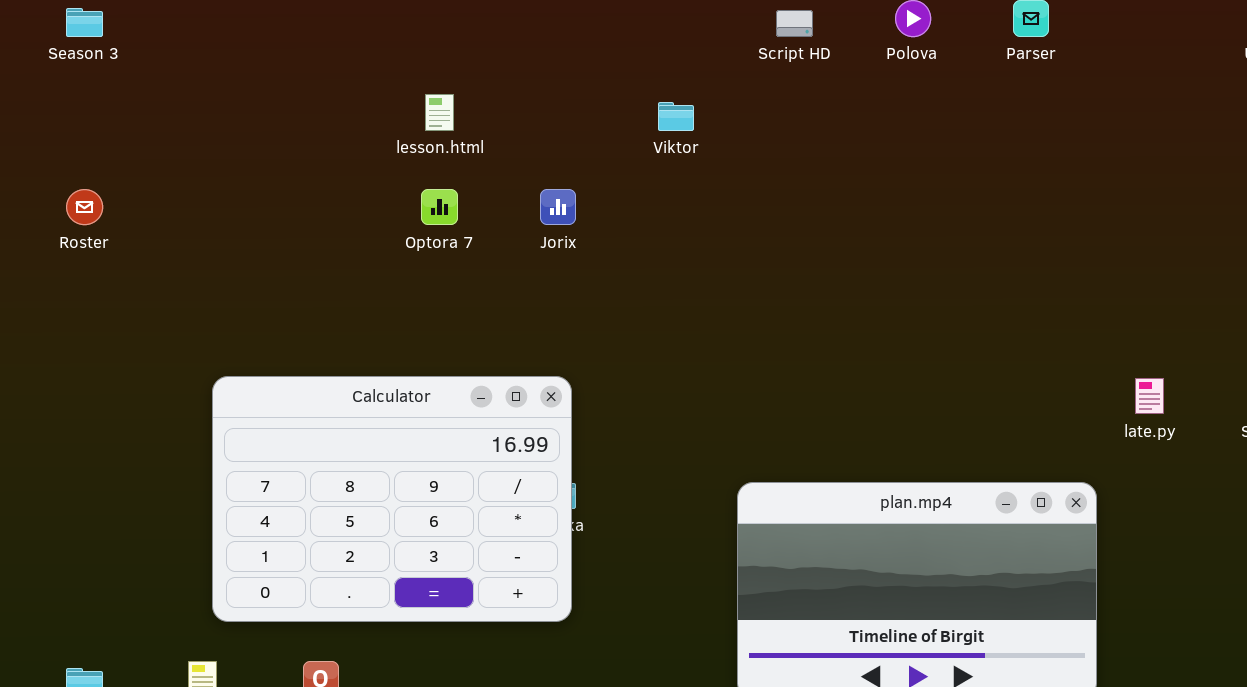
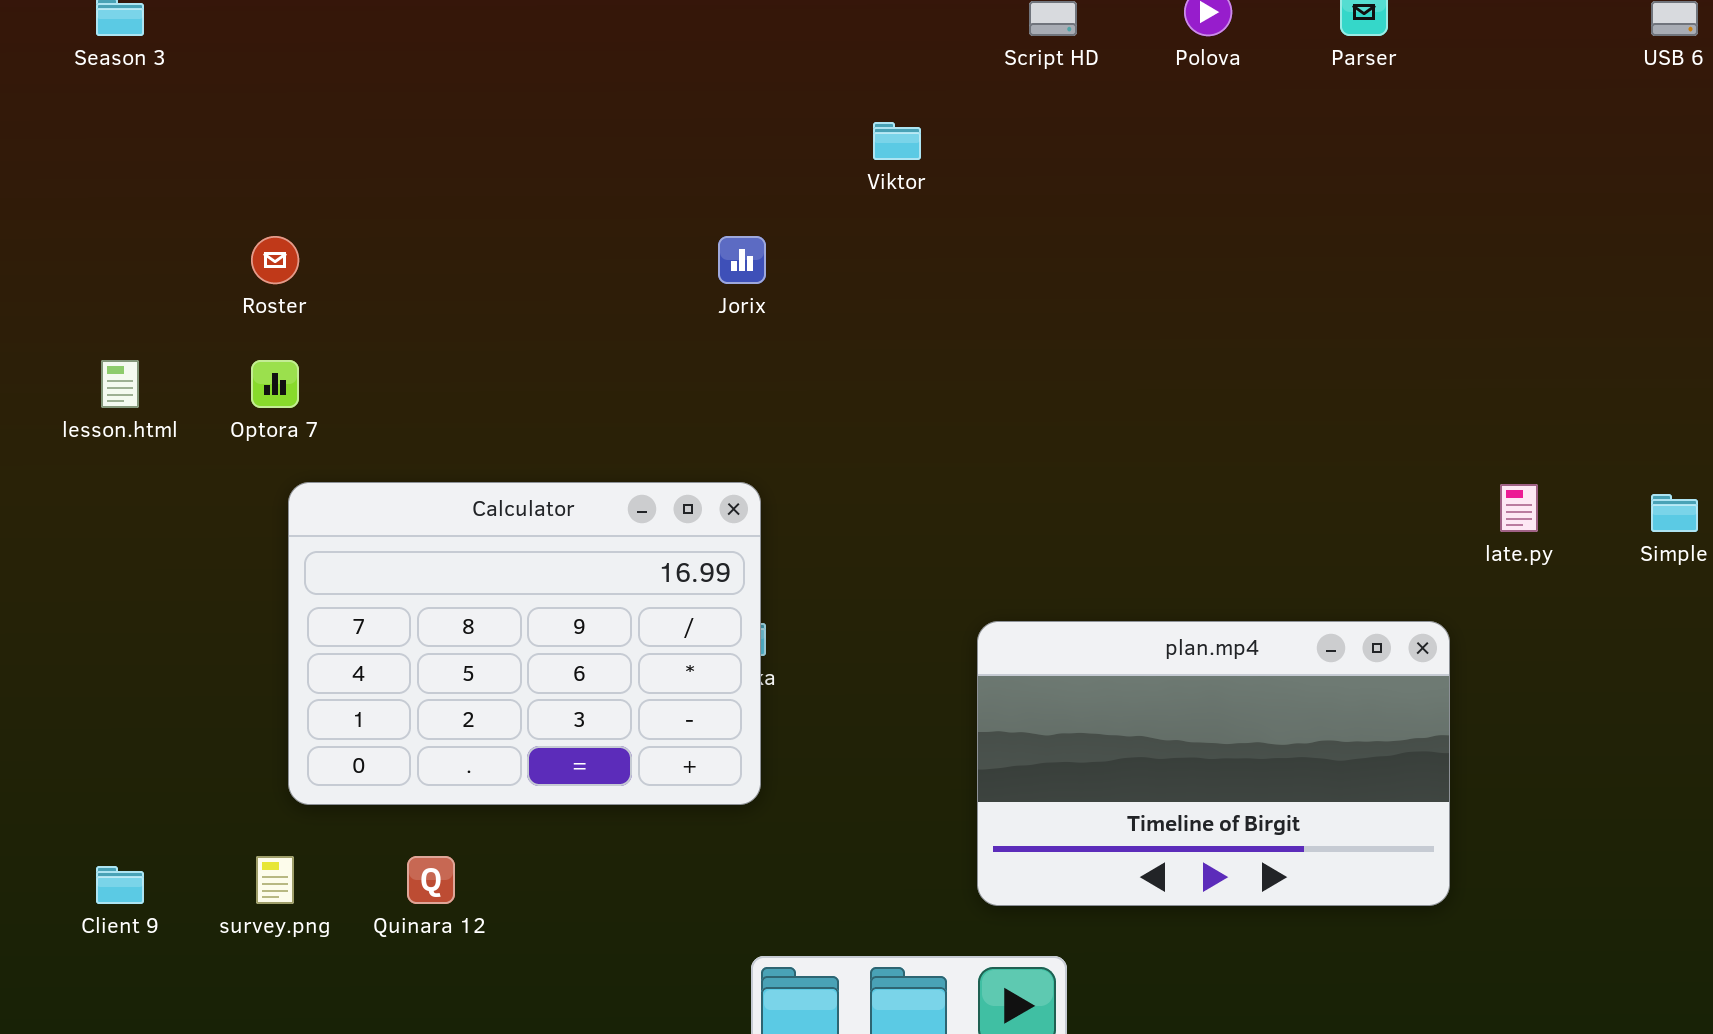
lesson.html: [425,94,454,131] -> [101,360,139,408], moved
Roster: [66,189,103,225] -> [251,236,299,284], moved
Optora 7: [421,189,458,225] -> [251,360,299,408], moved

